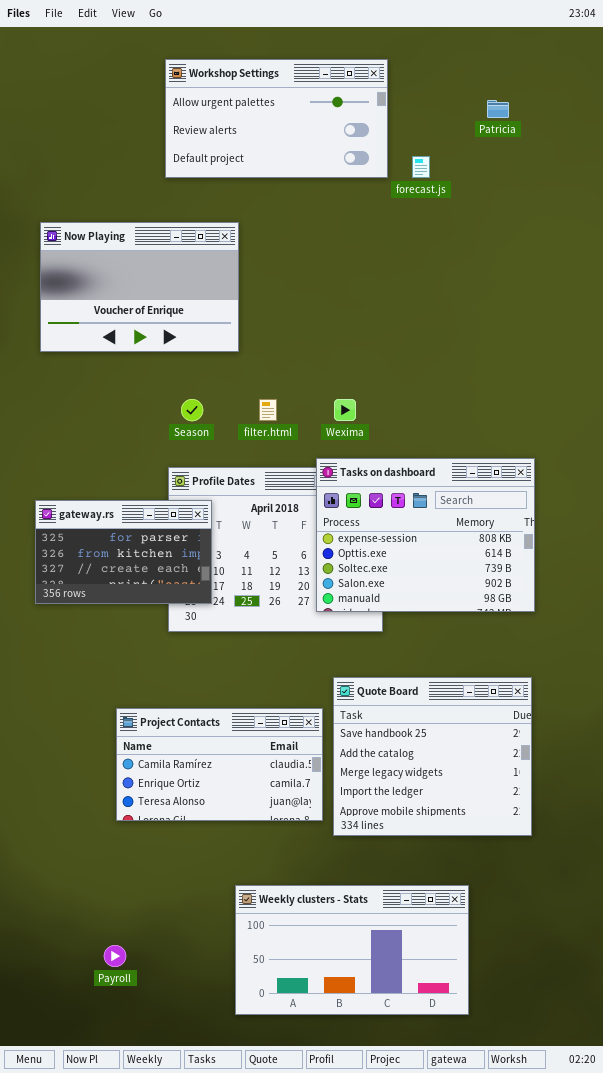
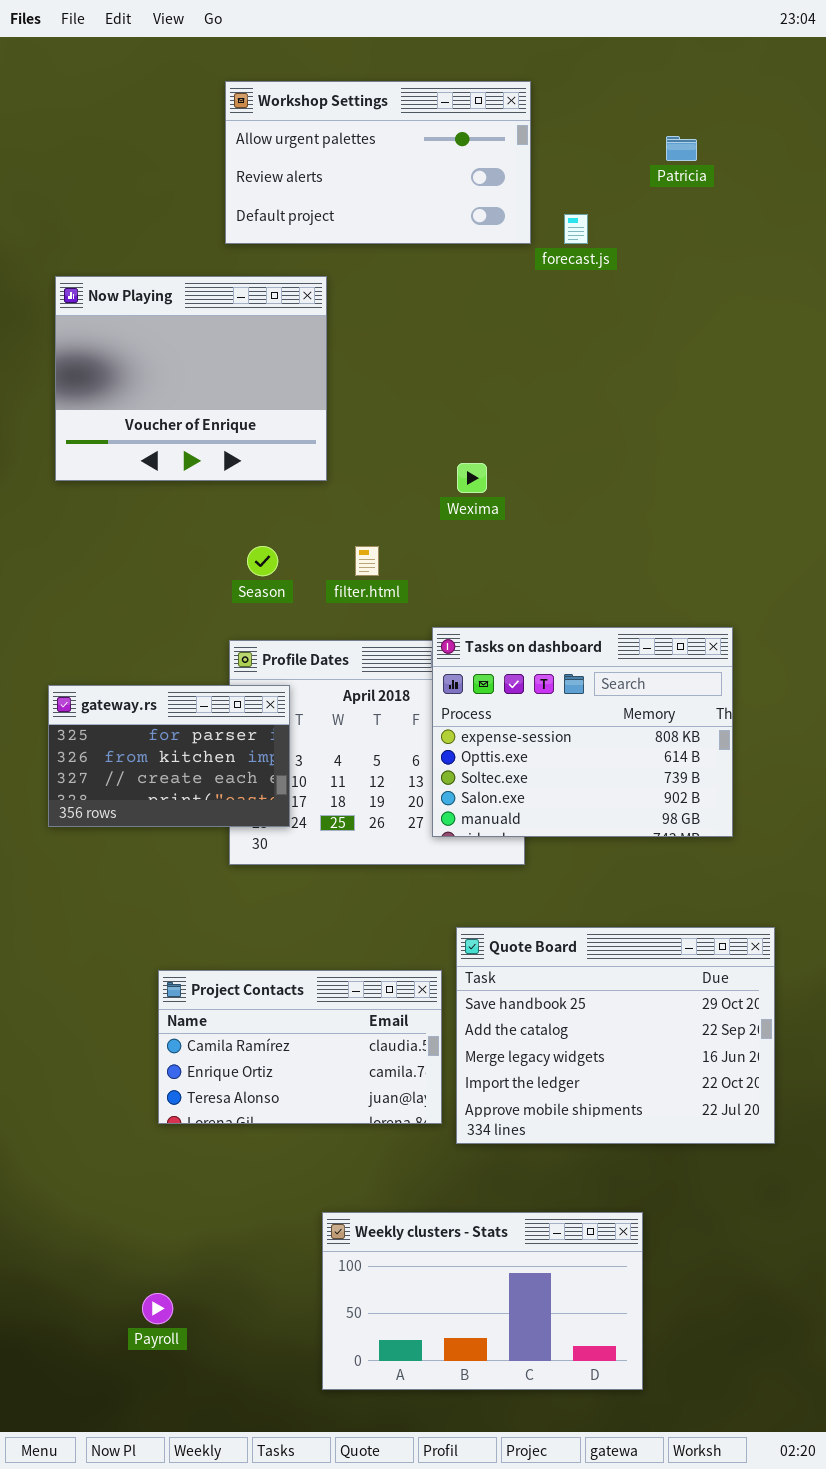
Now Playing: [40,222,239,352] -> [55,276,327,481], resized
Wexima: [334,399,356,421] -> [457,463,487,493], moved
Quote Board: [333,677,532,836] -> [456,927,775,1144], resized

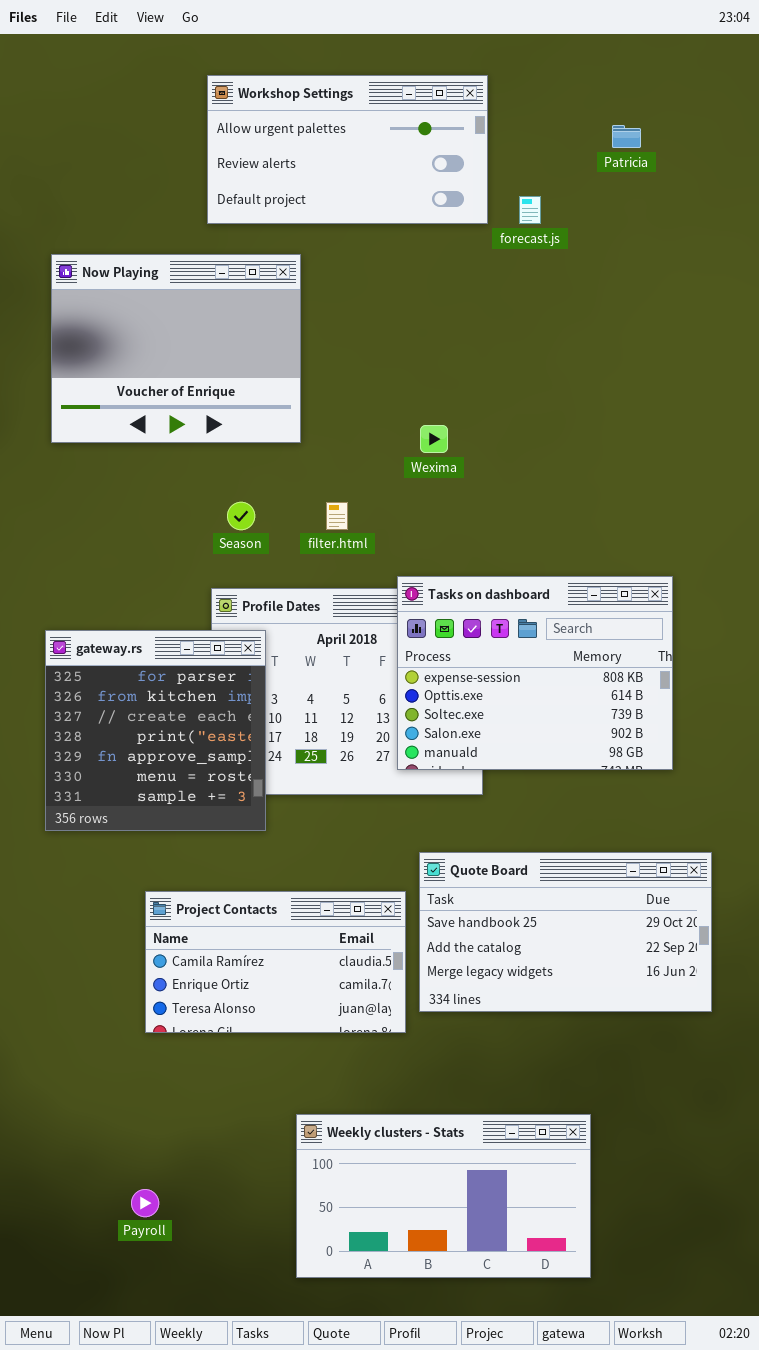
gateway.rs: [48,685,290,827] -> [45,630,266,831], resized
Quote Board: [456,927,775,1144] -> [419,852,712,1012], resized

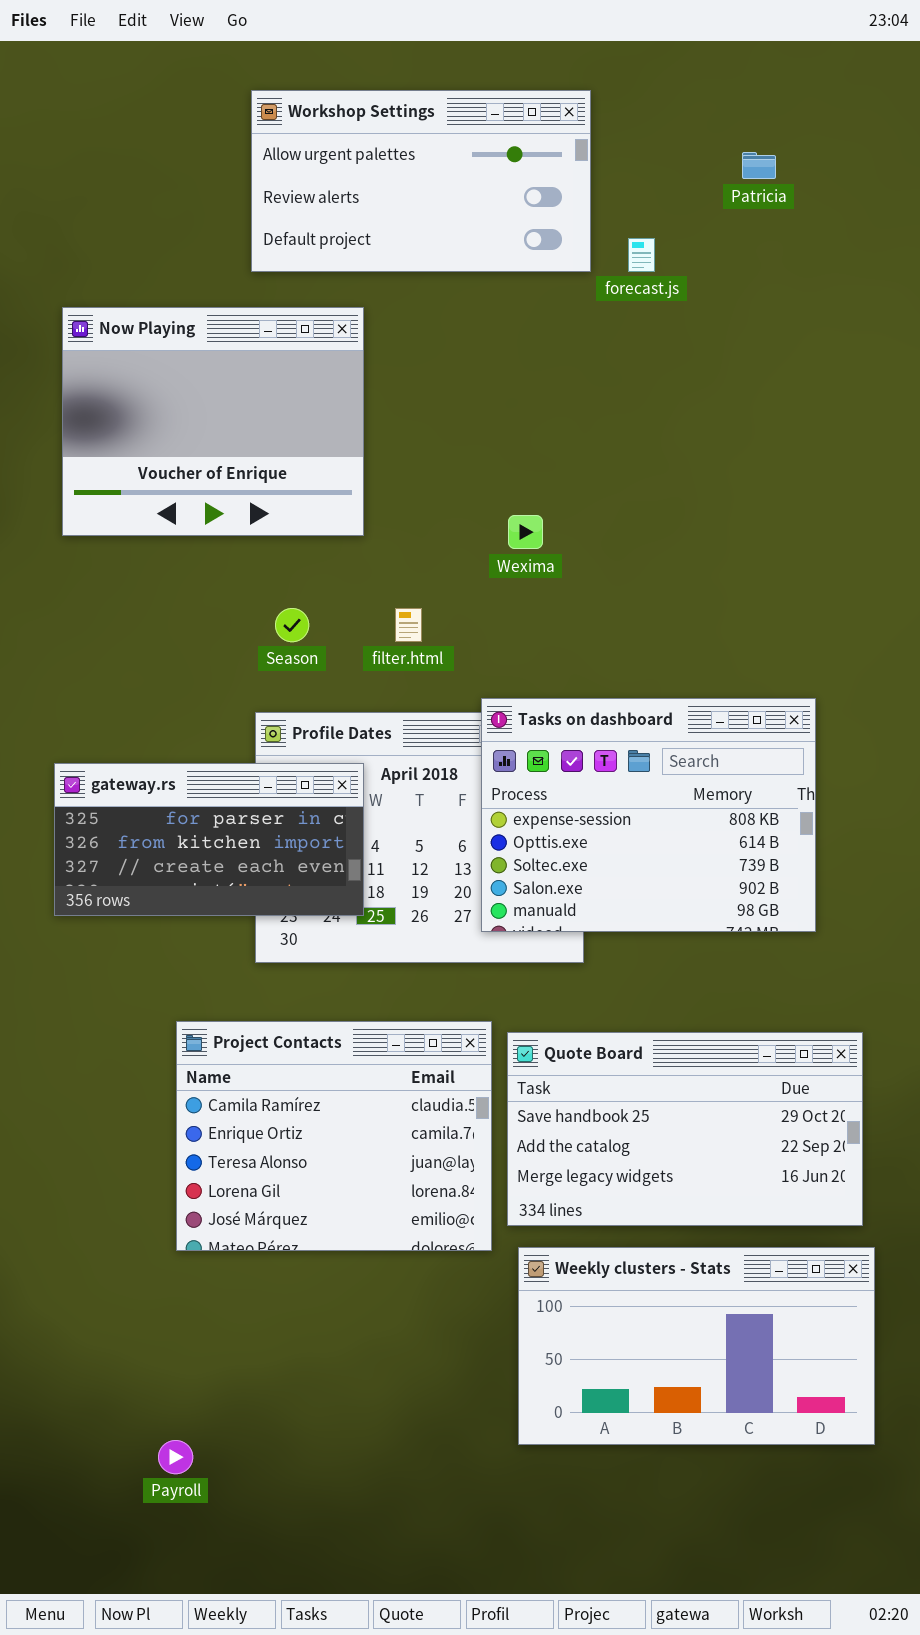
gateway.rs: [45,630,266,831] -> [54,763,364,916], resized
Project Contacts: [145,891,406,1033] -> [176,1021,492,1251], resized
Weekly clusters - Stats: [296,1114,591,1278] -> [518,1247,875,1445], moved

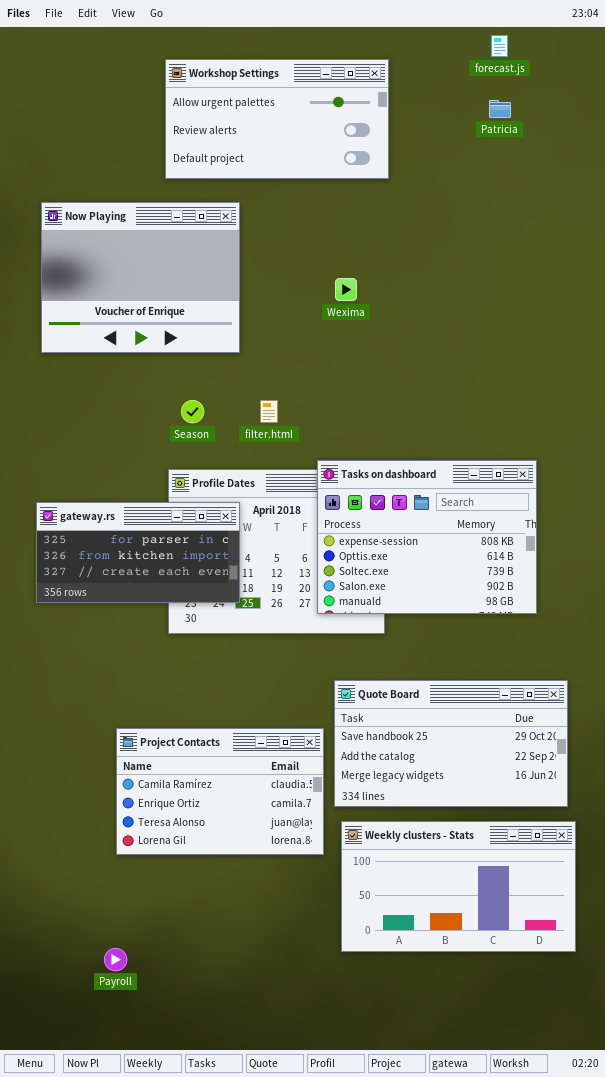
forecast.js: [628,238,655,272] -> [491,35,508,57], moved
Wexima: [508,515,543,549] -> [335,278,357,301], moved
Project Contacts: [176,1021,492,1251] -> [116,728,324,855], moved, resized

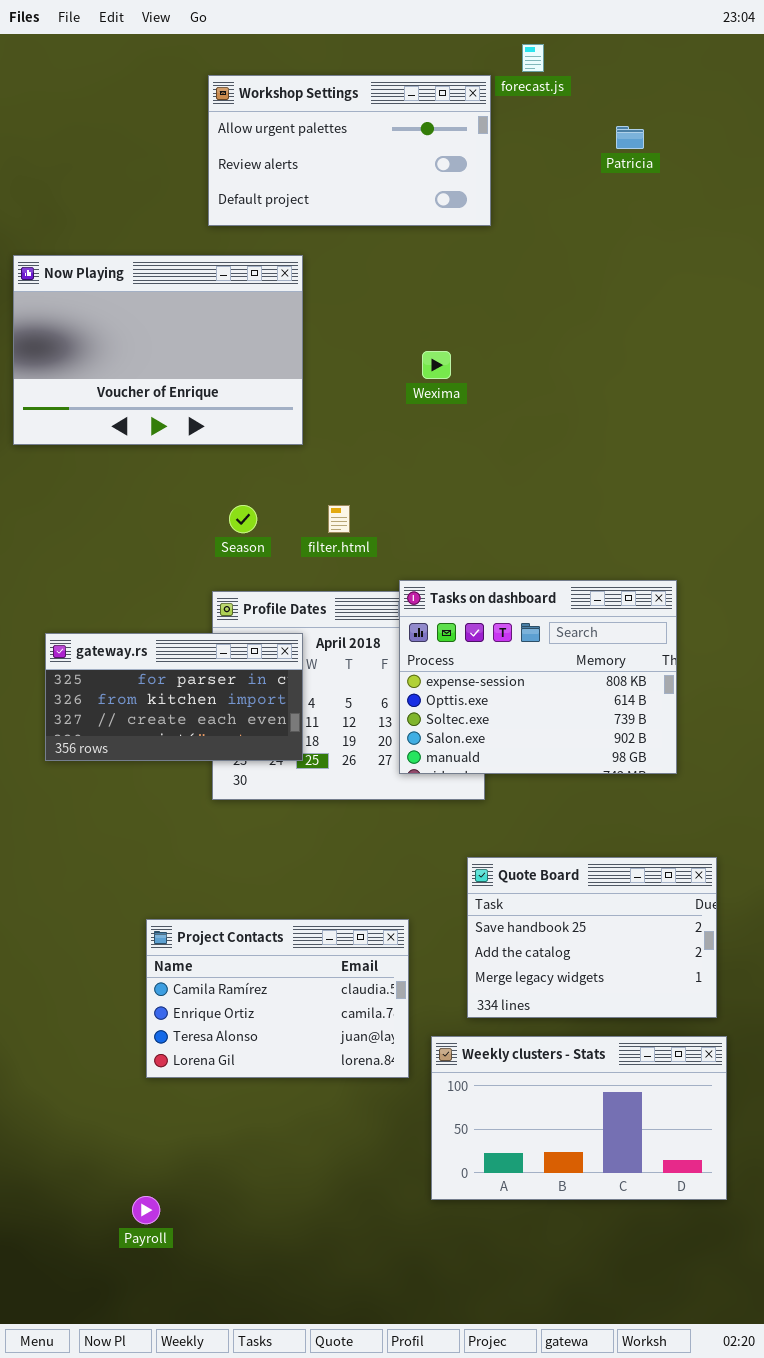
forecast.js: [491,35,508,57] -> [522,44,544,72], moved
Now Playing: [41,202,240,353] -> [13,255,303,445], resized
Quote Board: [334,680,568,807] -> [467,857,717,1018], resized

